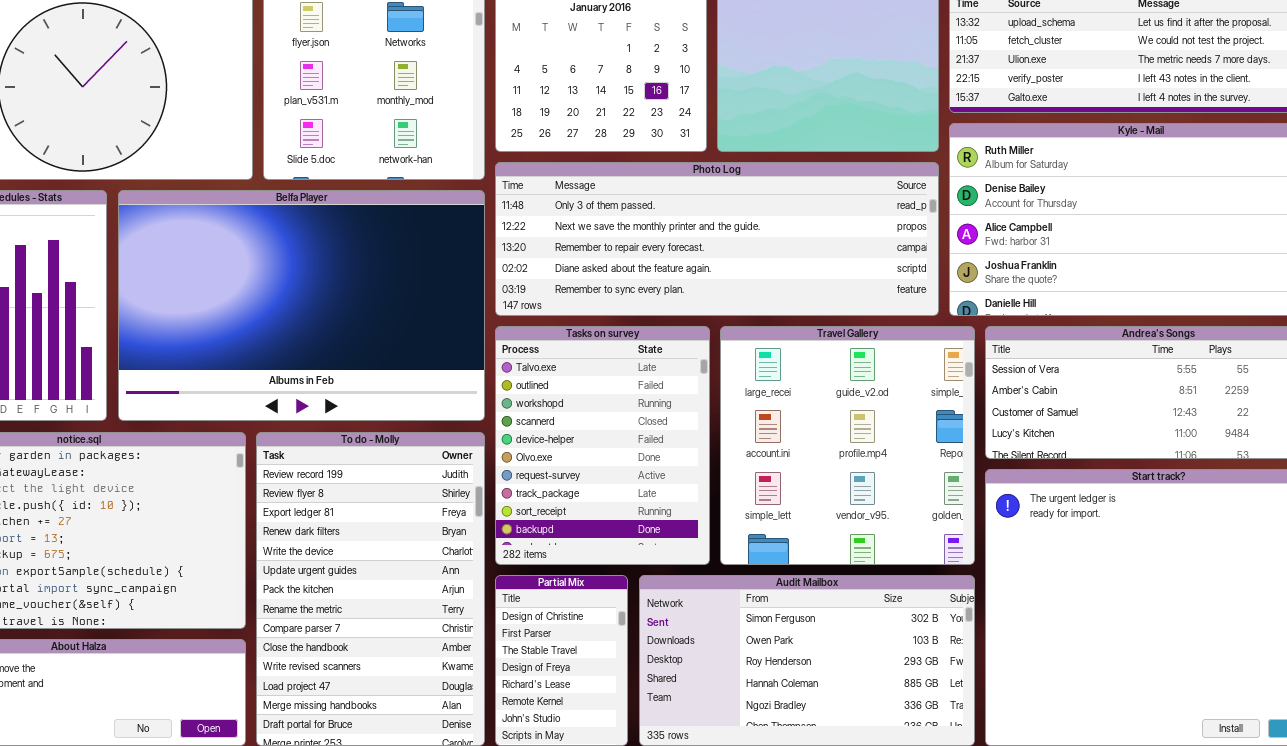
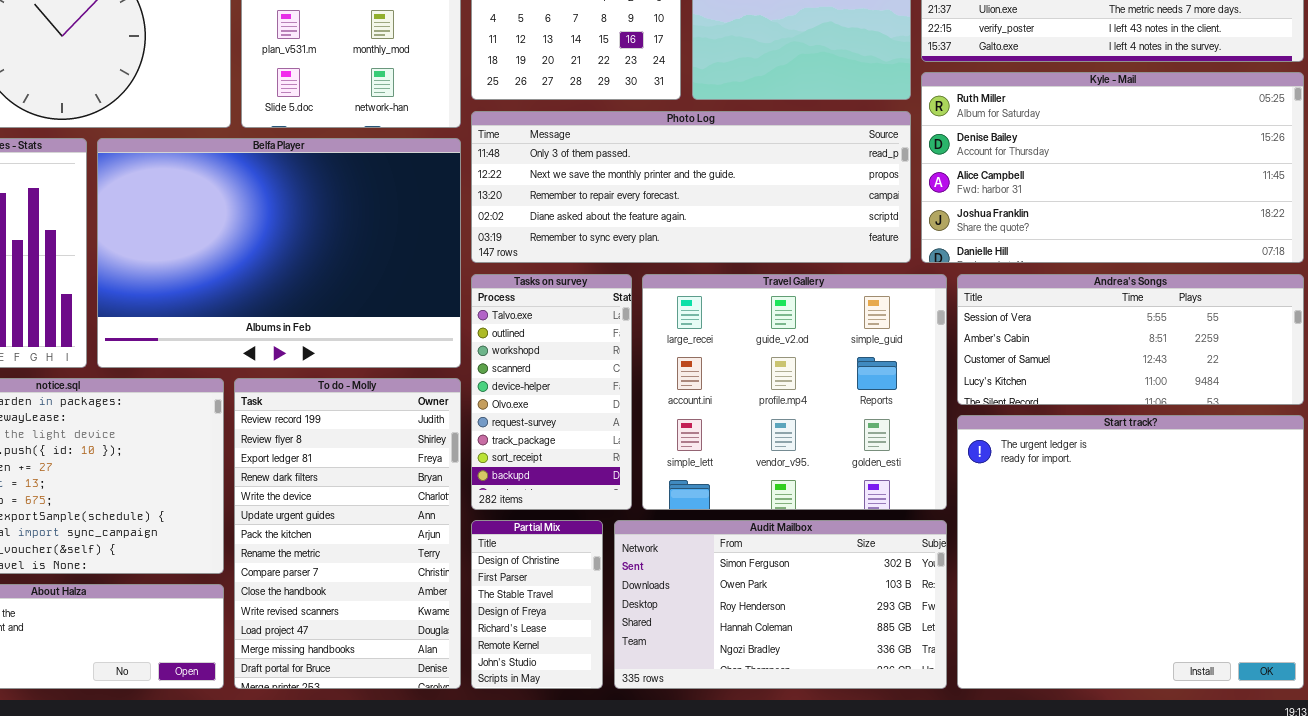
Tasks on survey: [495,326,710,565] -> [471,274,632,510], resized
Travel Gallery: [720,326,975,565] -> [642,274,947,510], resized

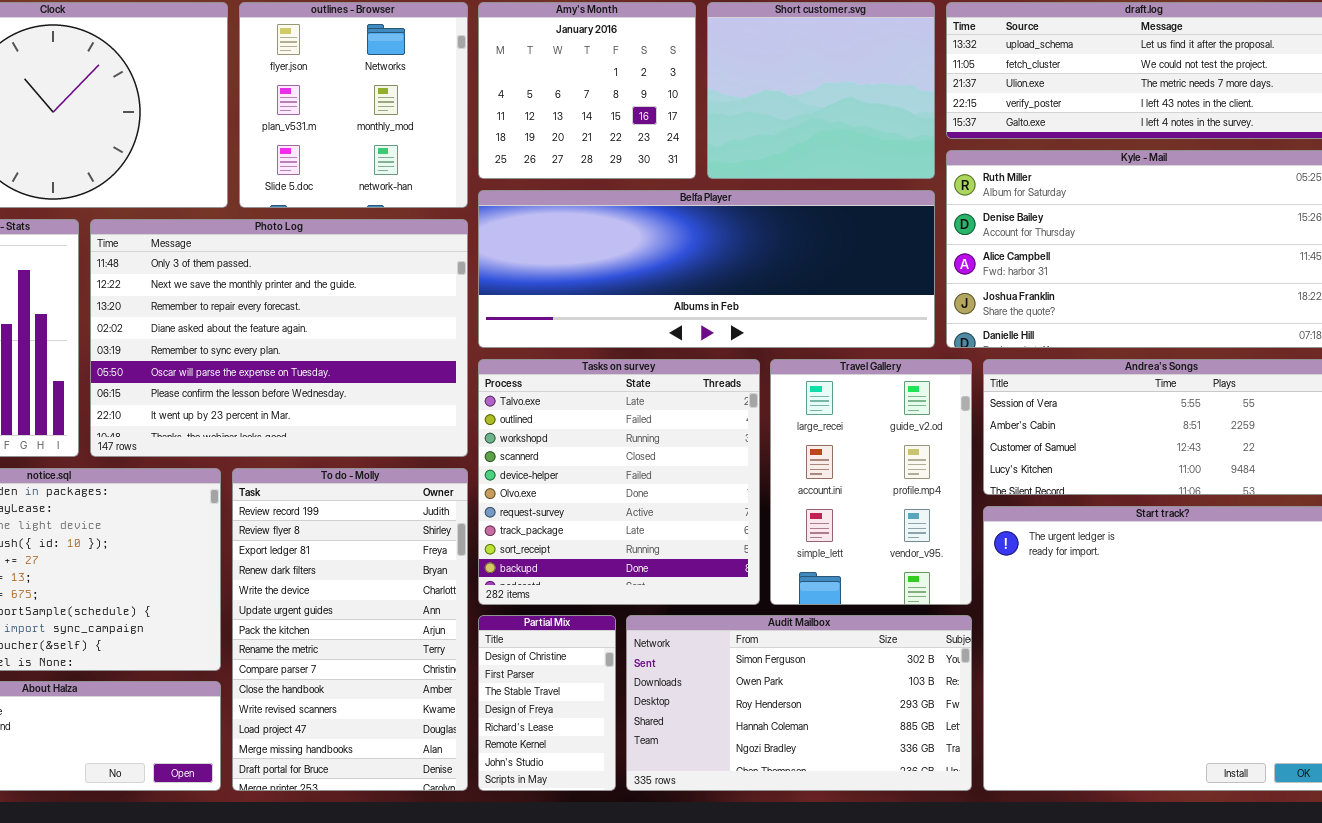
Photo Log: [471,111,911,263] -> [90,219,468,457], moved, resized
Belfa Player: [97,138,461,368] -> [478,190,935,348], moved, resized
Tasks on survey: [471,274,632,510] -> [478,359,760,605], resized
Travel Gallery: [642,274,947,510] -> [770,359,972,605], resized

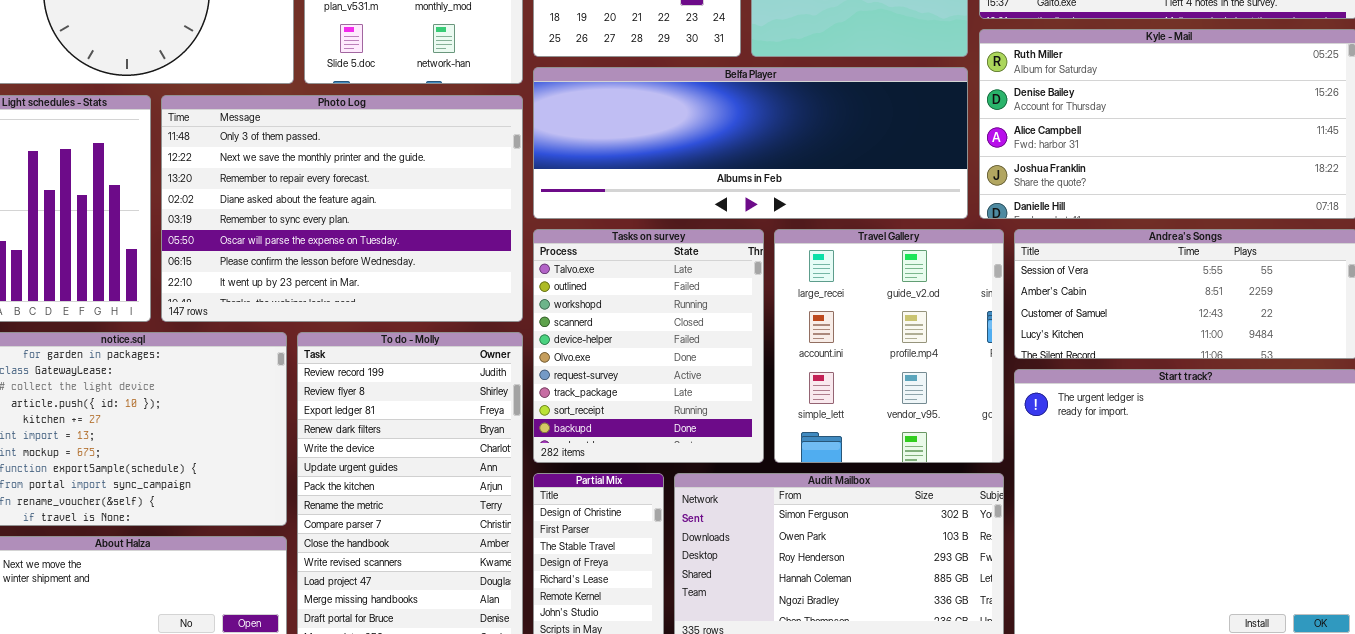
Tasks on survey: [478,359,760,605] -> [533,229,764,463], resized
Travel Gallery: [770,359,972,605] -> [774,229,1004,463], resized

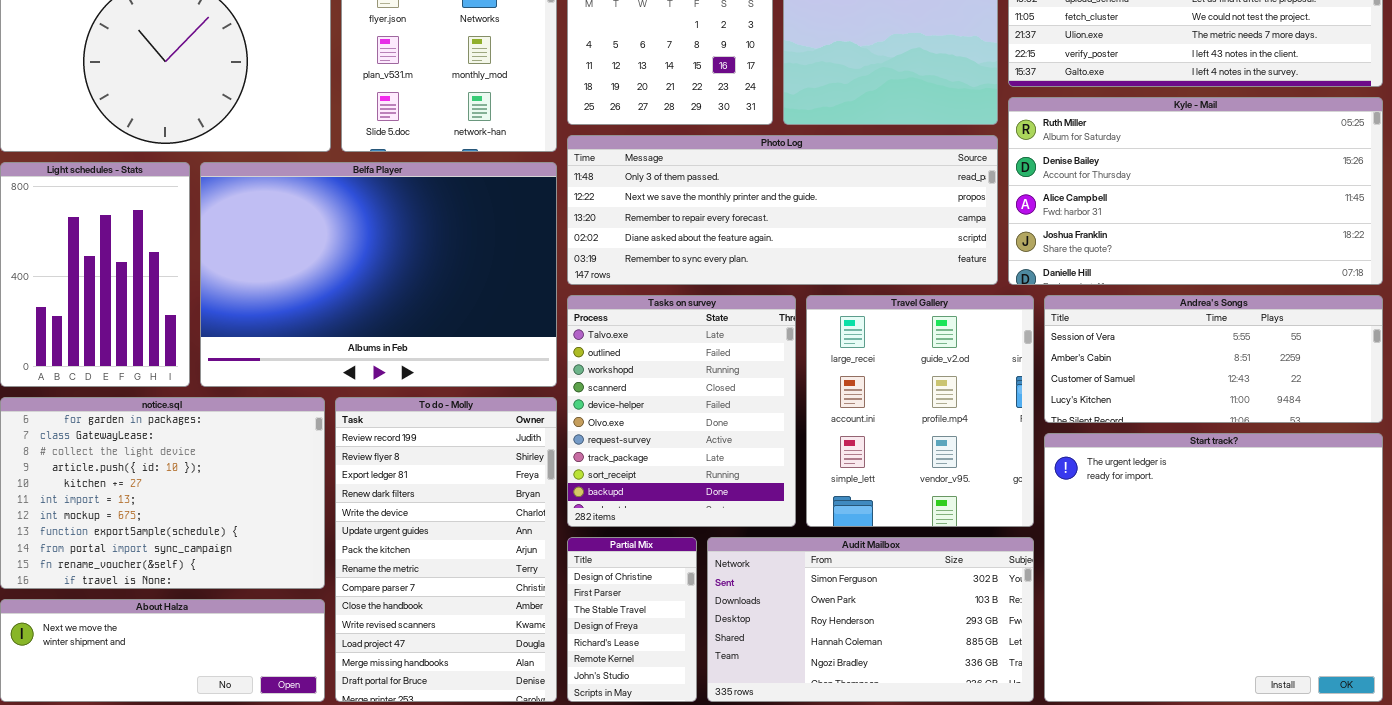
Belfa Player: [533,67,968,219] -> [200,162,557,387], moved, resized
Photo Log: [161,95,523,322] -> [567,135,998,285], moved, resized

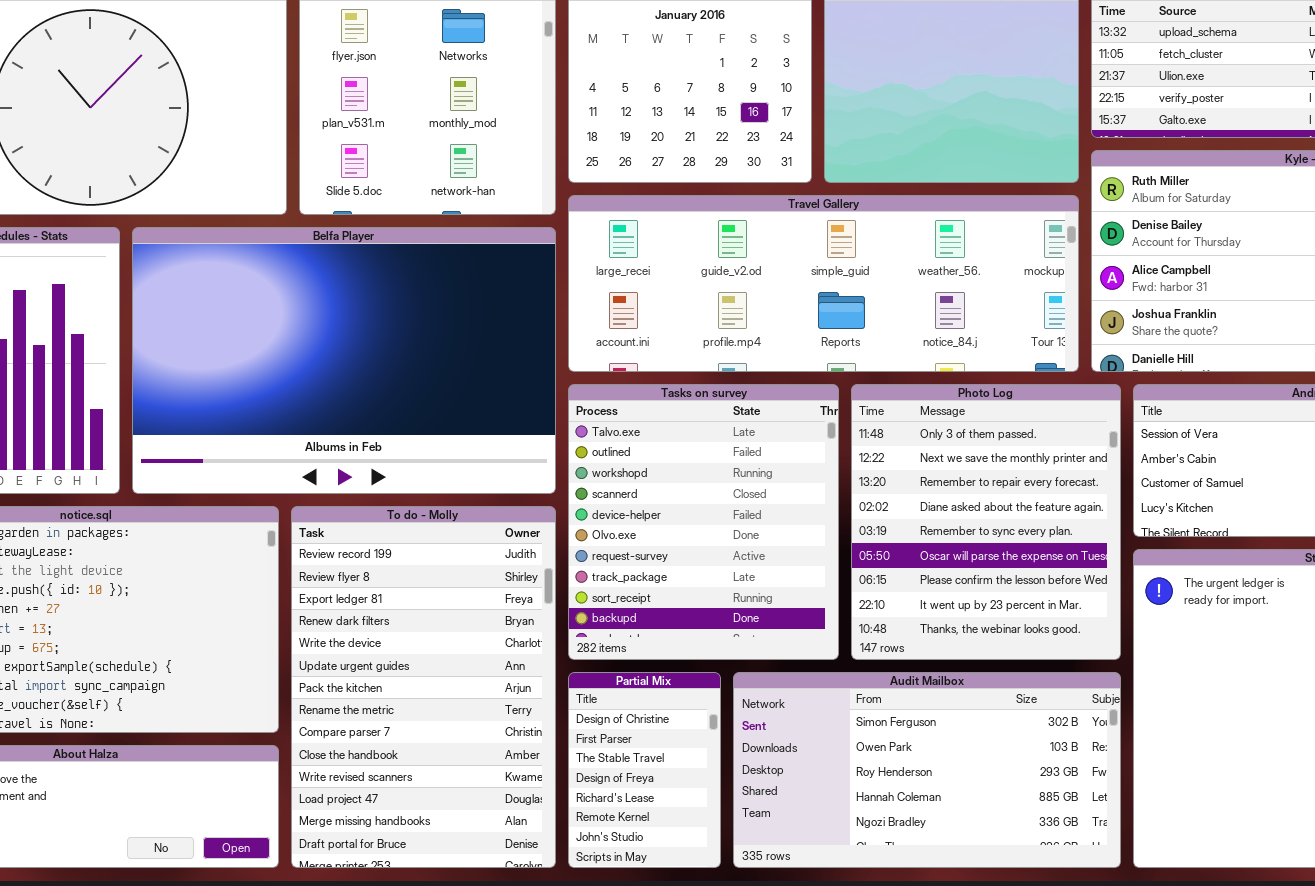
Photo Log: [567,135,998,285] -> [851,384,1121,660], moved, resized
Travel Gallery: [806,295,1034,527] -> [568,195,1079,372], moved, resized

